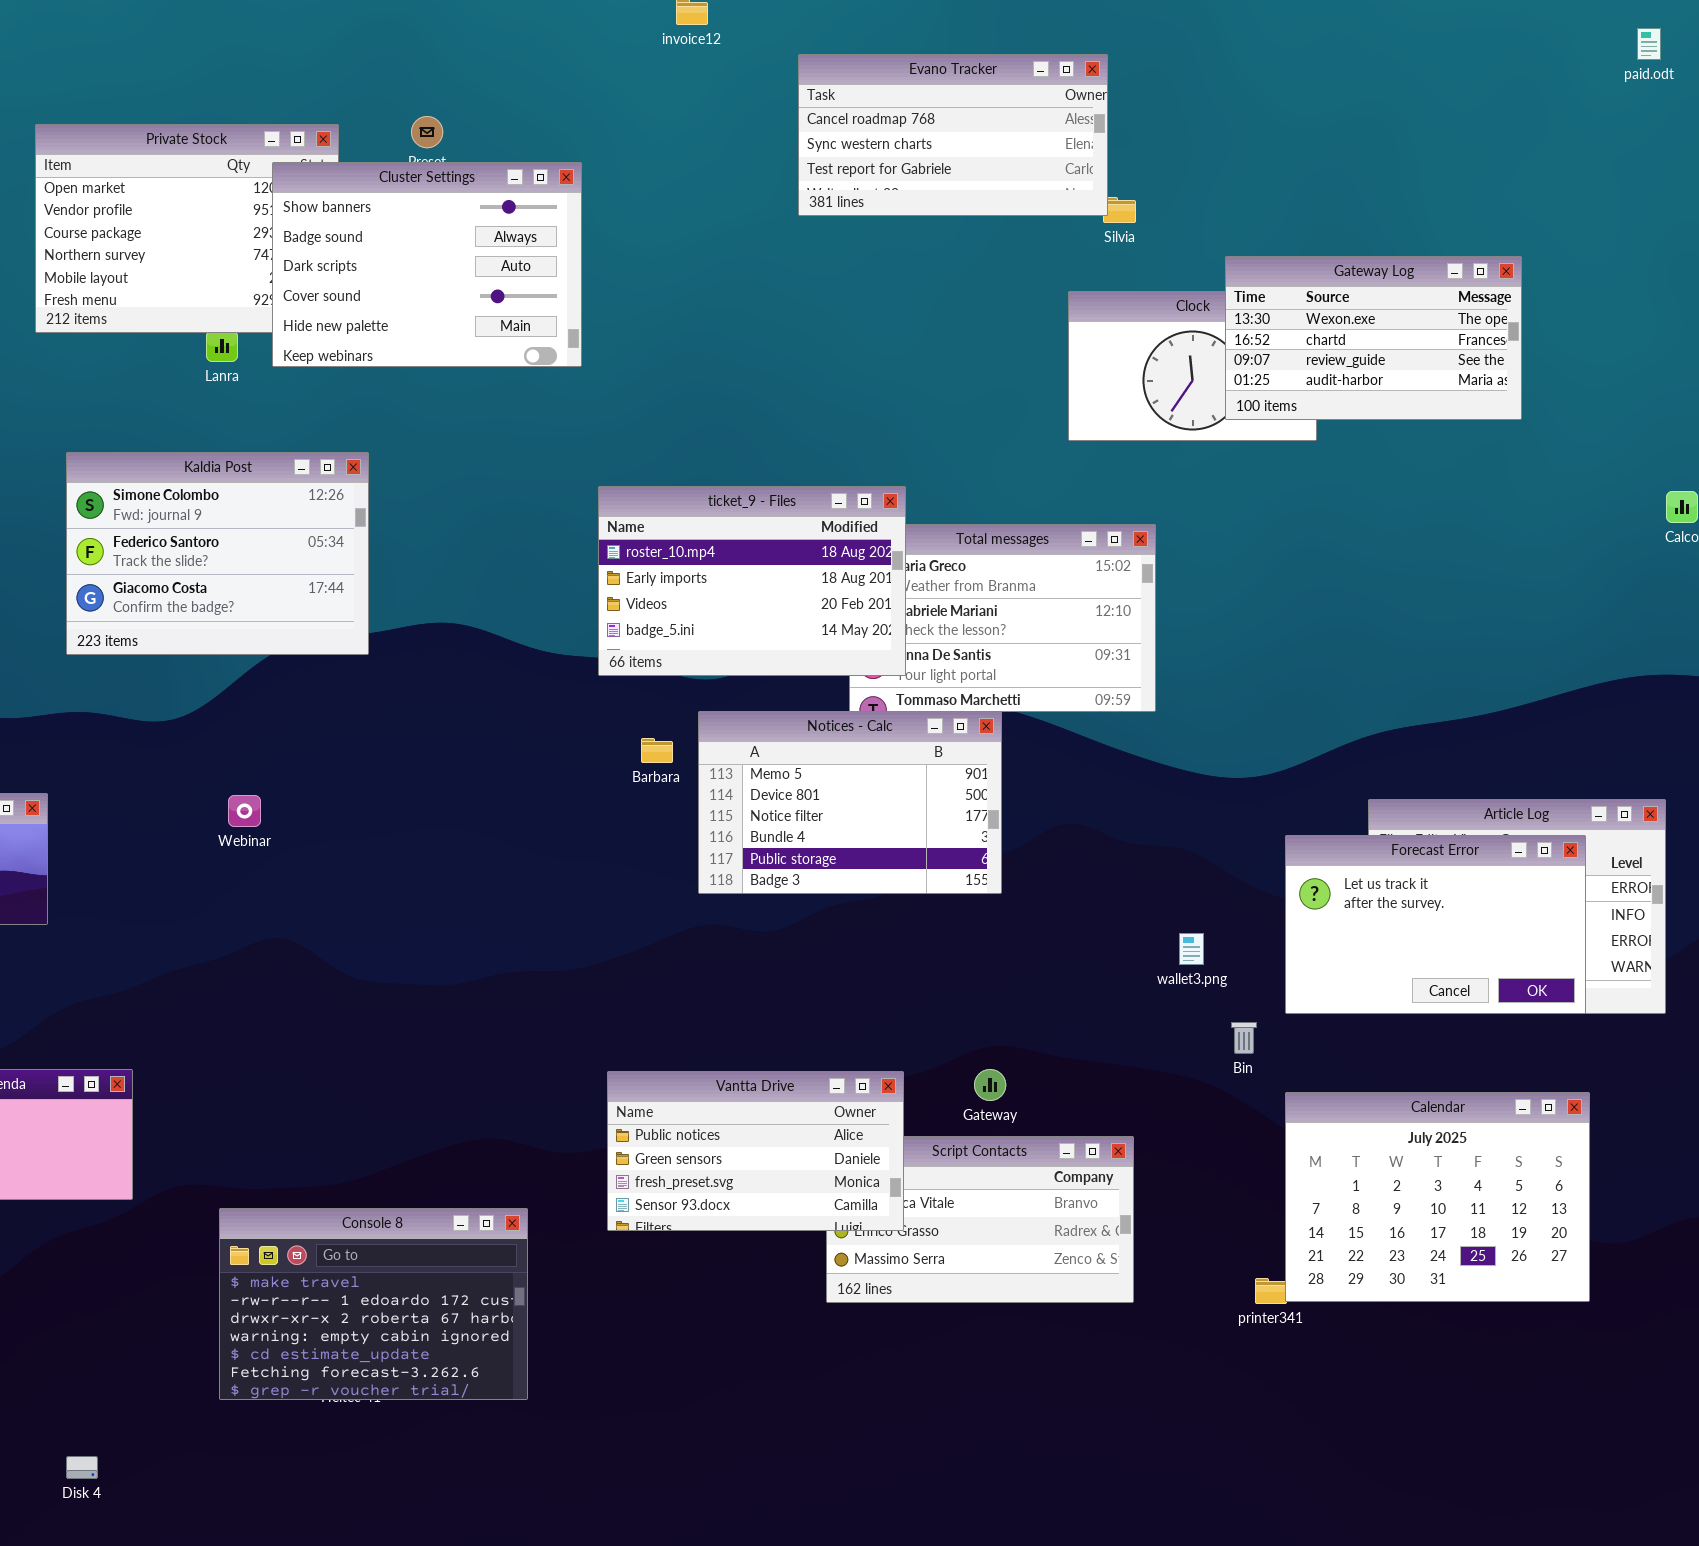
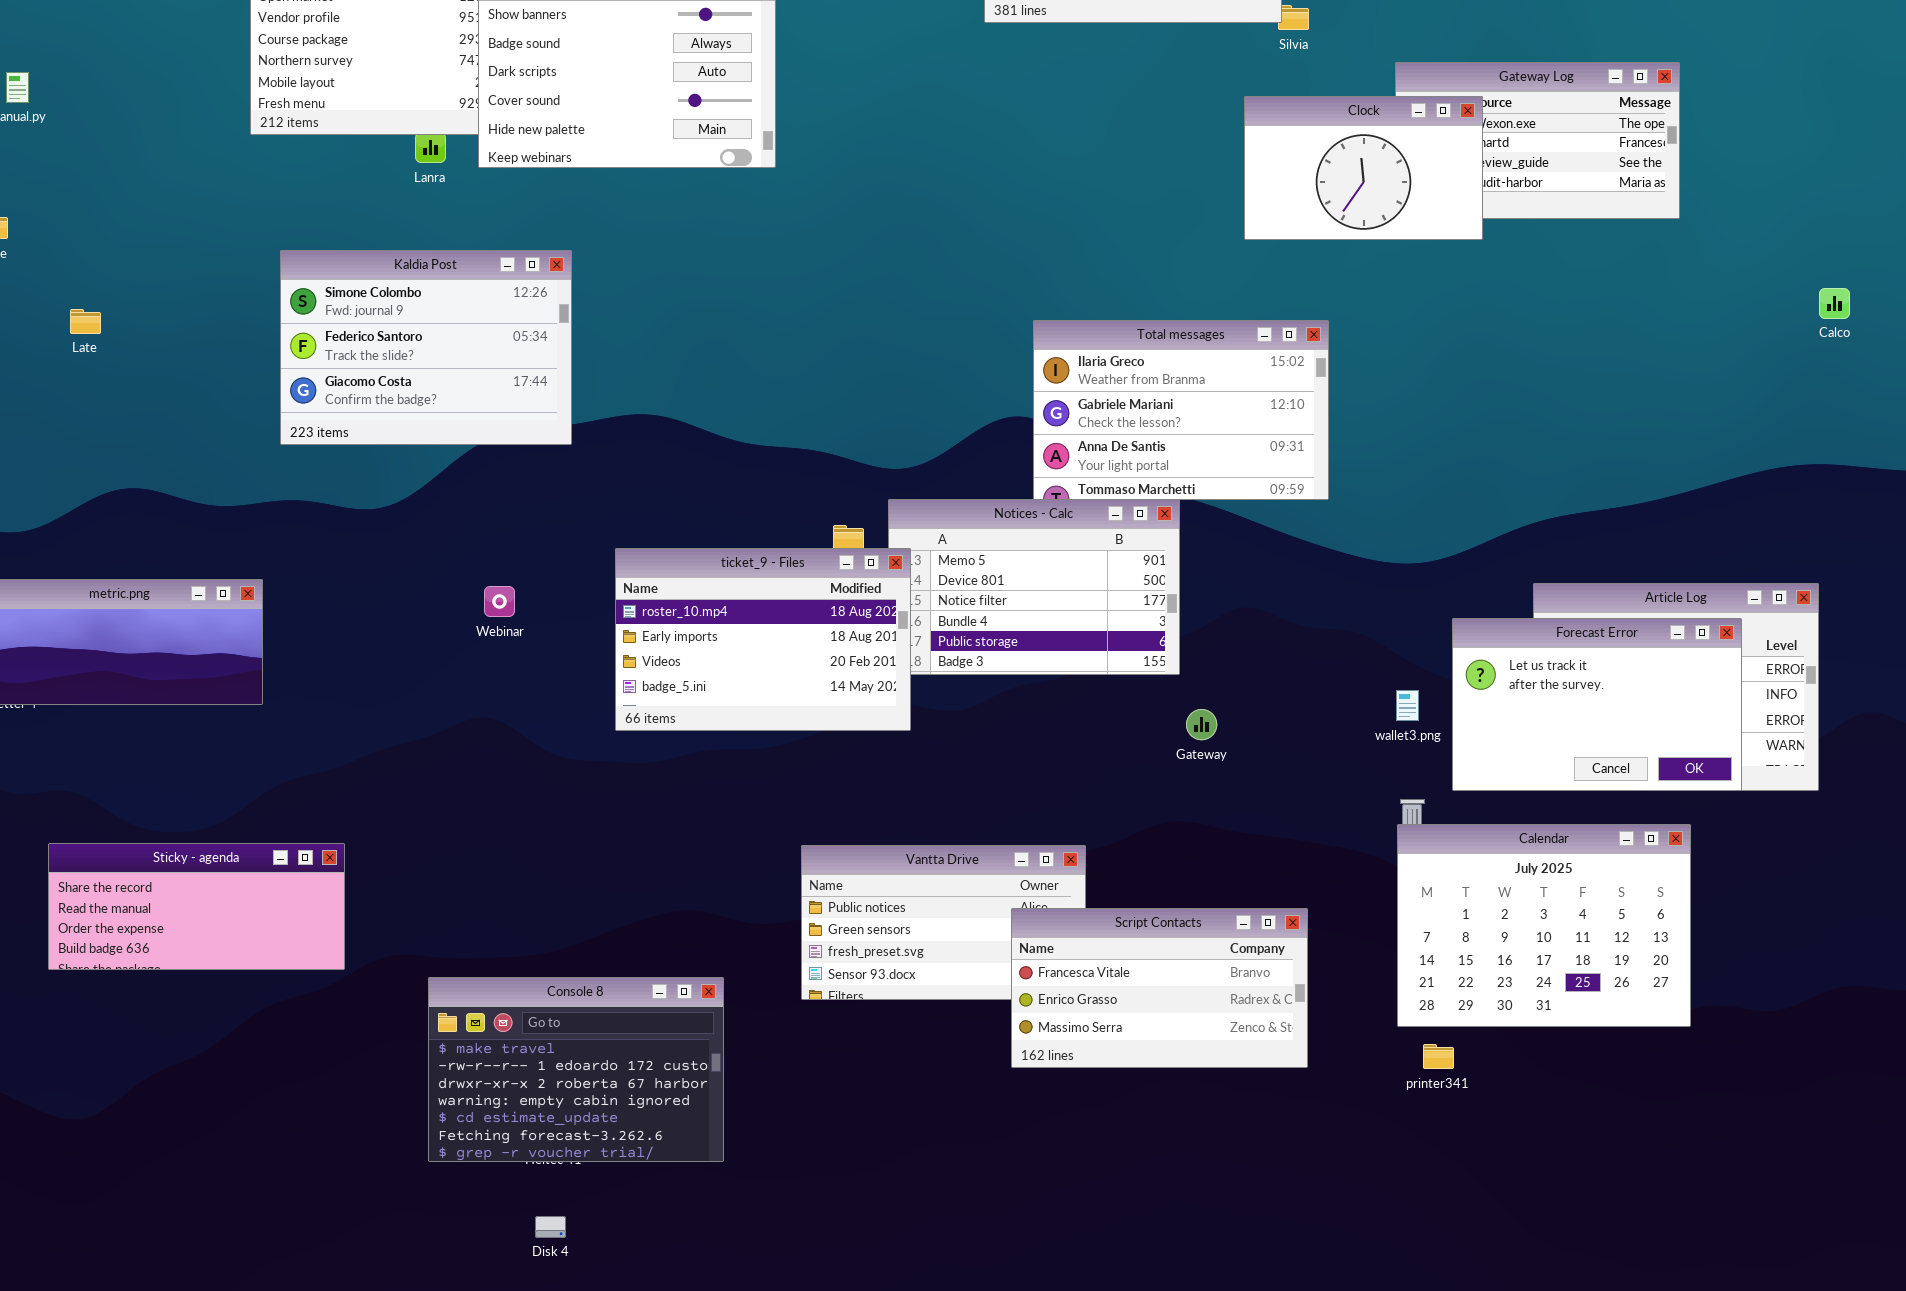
Clock: [1068,291,1317,441] -> [1244,96,1483,240], raised
ticket_9 - Files: [598,486,906,676] -> [615,548,911,731], moved
Webinar: [228,795,261,827] -> [484,586,515,617], moved
wallet3.png: [1179,933,1204,965] -> [1396,690,1419,721], moved
Gateway: [974,1069,1006,1101] -> [1186,709,1217,740], moved
Calendar: [1285,1092,1590,1302] -> [1397,824,1691,1027], moved
Script Contacts: [826,1136,1134,1303] -> [1011,908,1308,1068], raised
Disk 4: [66,1456,98,1479] -> [535,1216,566,1238], moved

